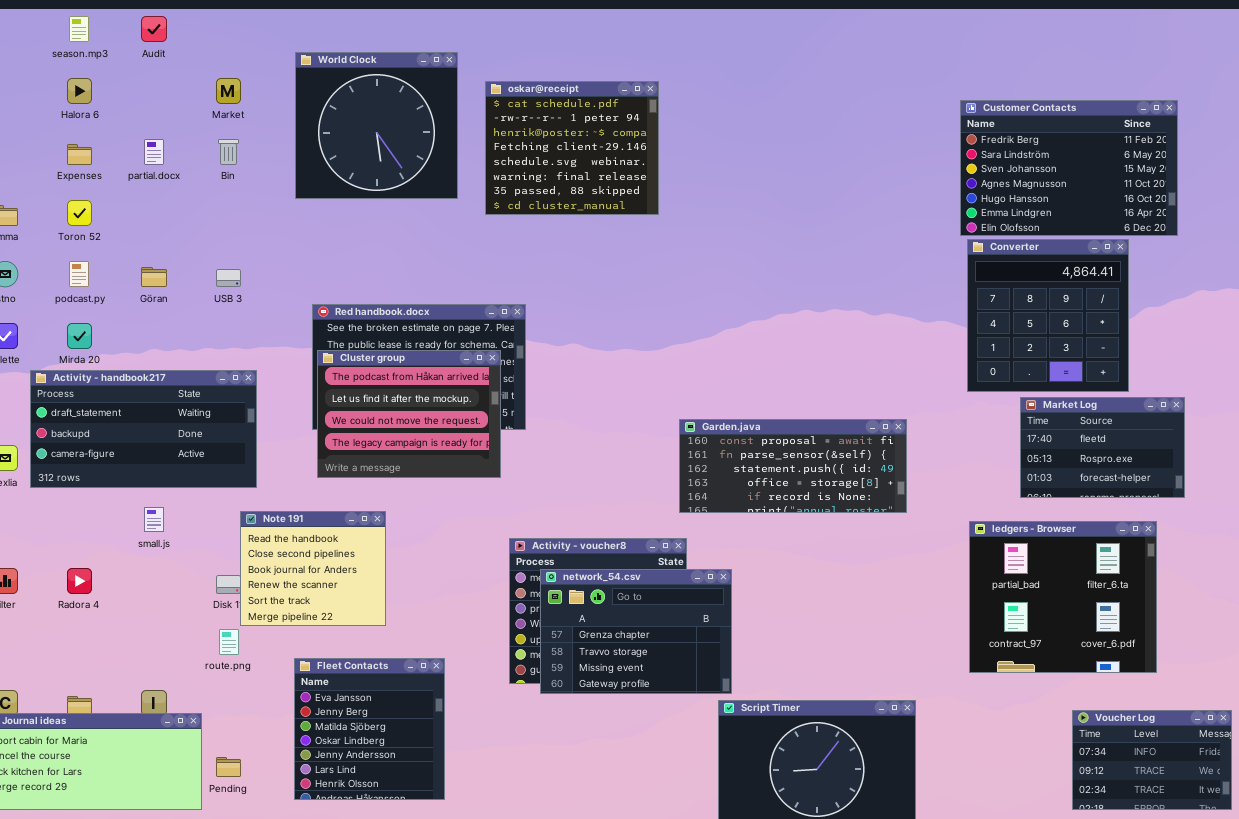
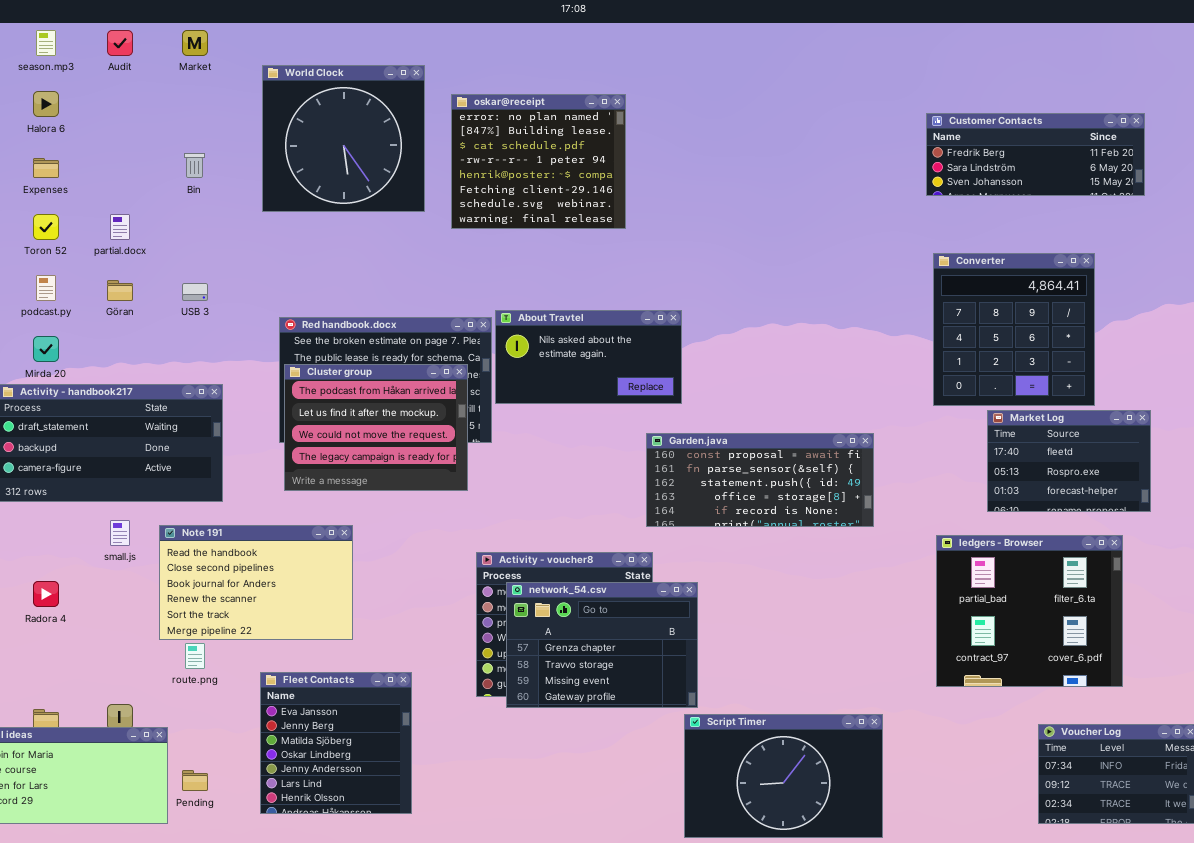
Market: [216,78,241,104] -> [182,30,208,56], moved
oskar@receipt: [485,81,659,215] -> [451,94,626,229], scrolled up 2 rows
Customer Contacts: [960,100,1178,236] -> [926,113,1145,196], resized
partial.docx: [144,139,164,165] -> [110,214,130,240], moved
About Travtel: none -> [495,310,682,404], opened
Note 191: [240,511,386,626] -> [159,525,353,640], resized

